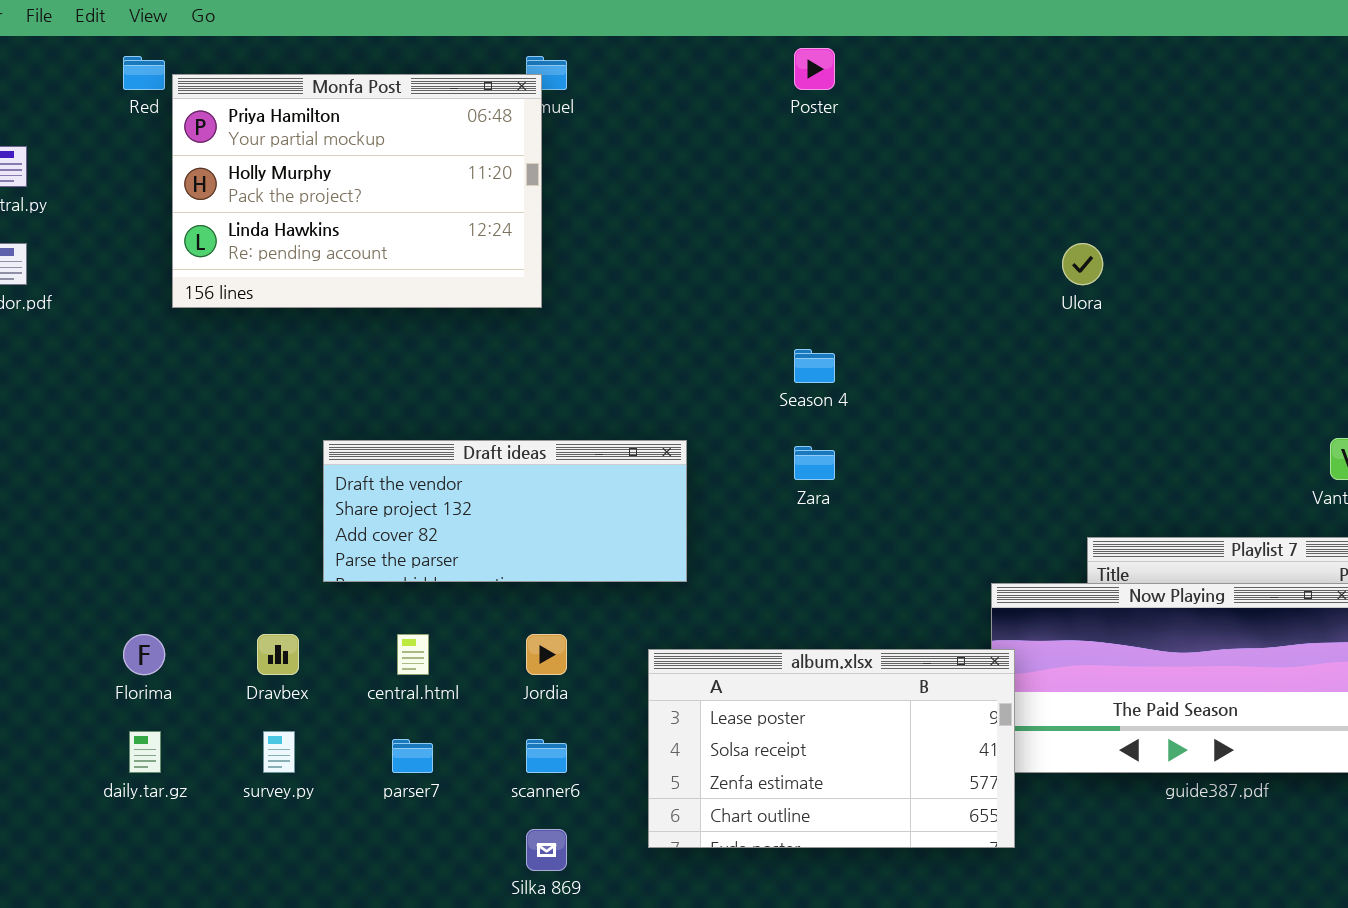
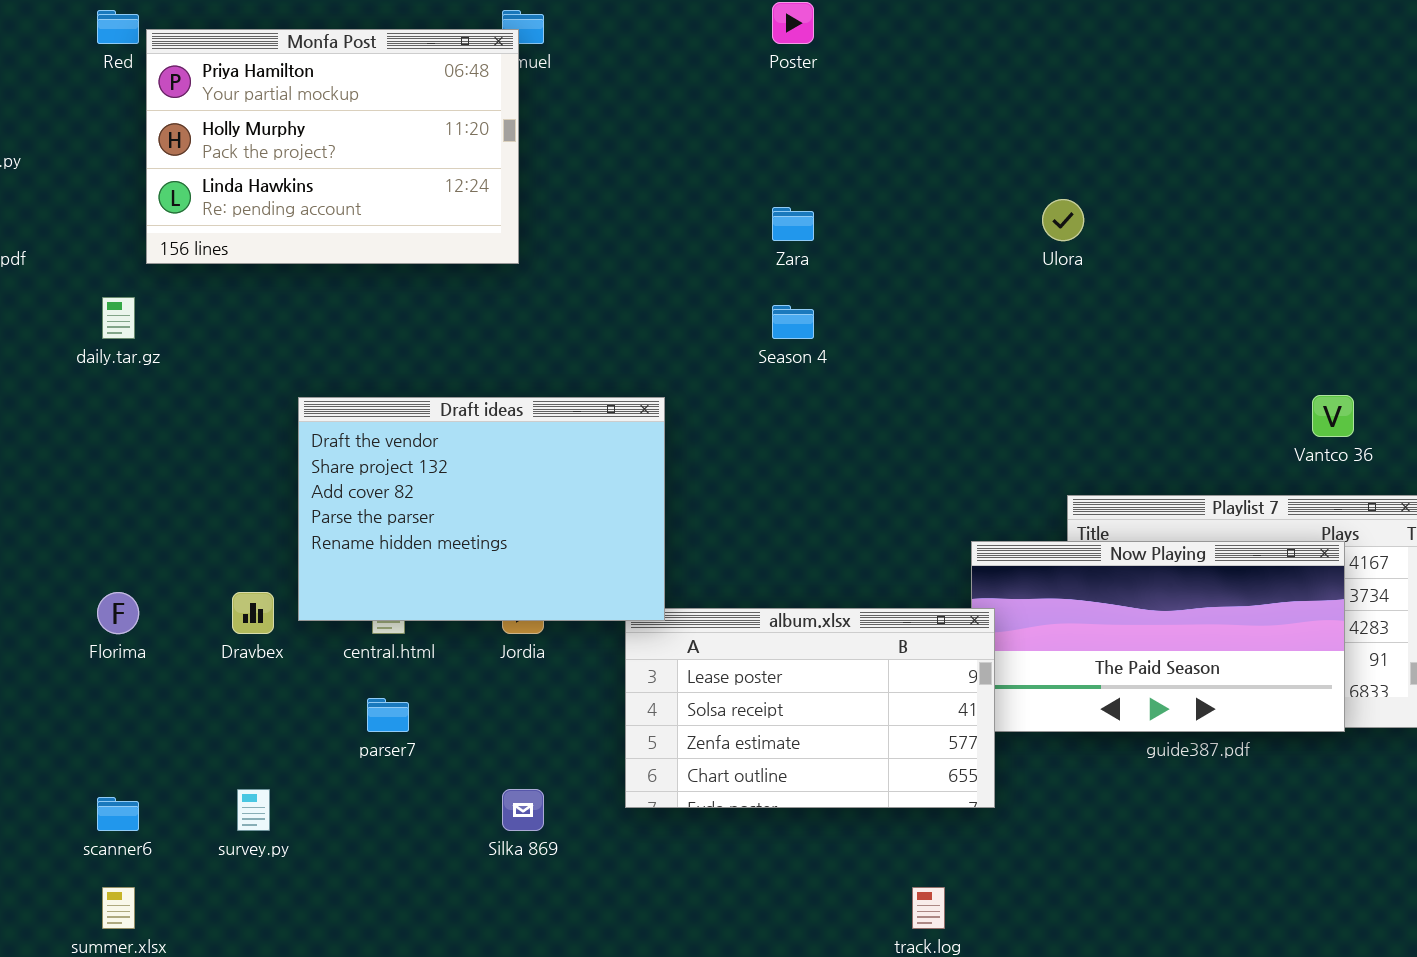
Draft ideas: [323,440,687,582] -> [298,397,665,621], resized
Zara: [794,446,835,480] -> [772,207,814,241], moved
daily.tar.gz: [129,731,161,773] -> [102,297,135,339], moved
survey.py: [263,731,295,773] -> [237,789,270,831], moved
scanner6: [526,739,567,773] -> [97,797,139,831], moved

